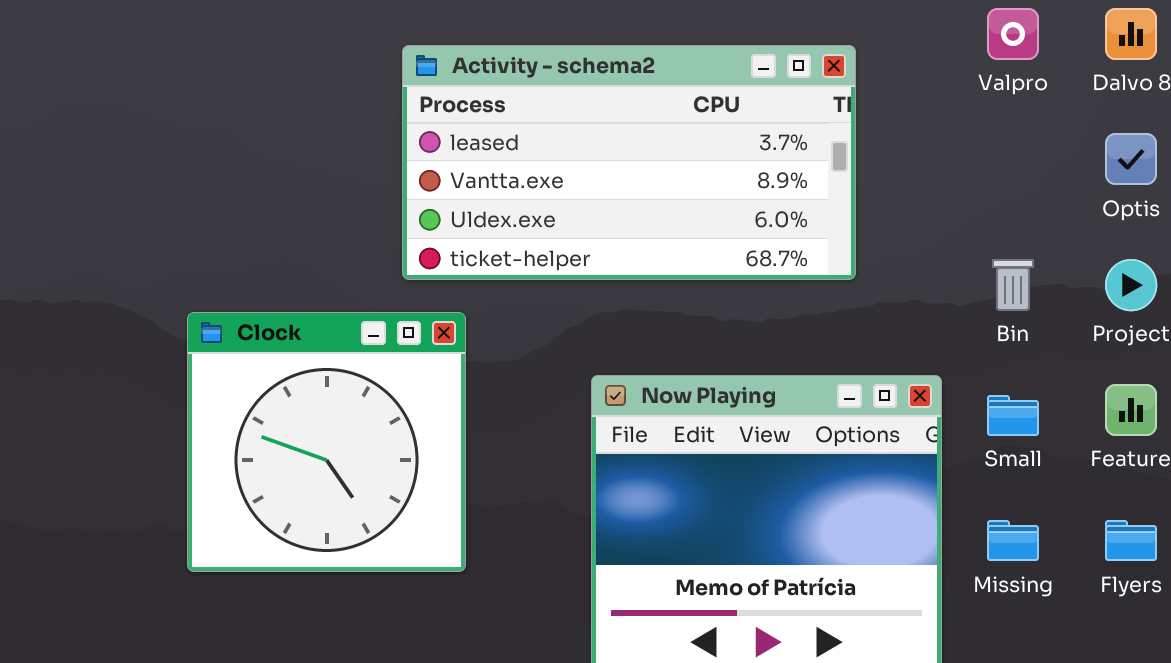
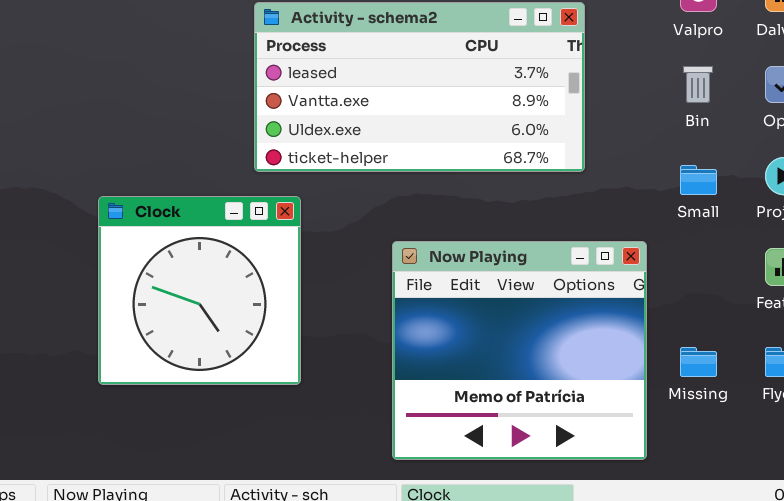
Bin: [992,259,1034,311] -> [683,66,713,103], moved
Small: [987,395,1039,436] -> [680,165,717,195], moved

